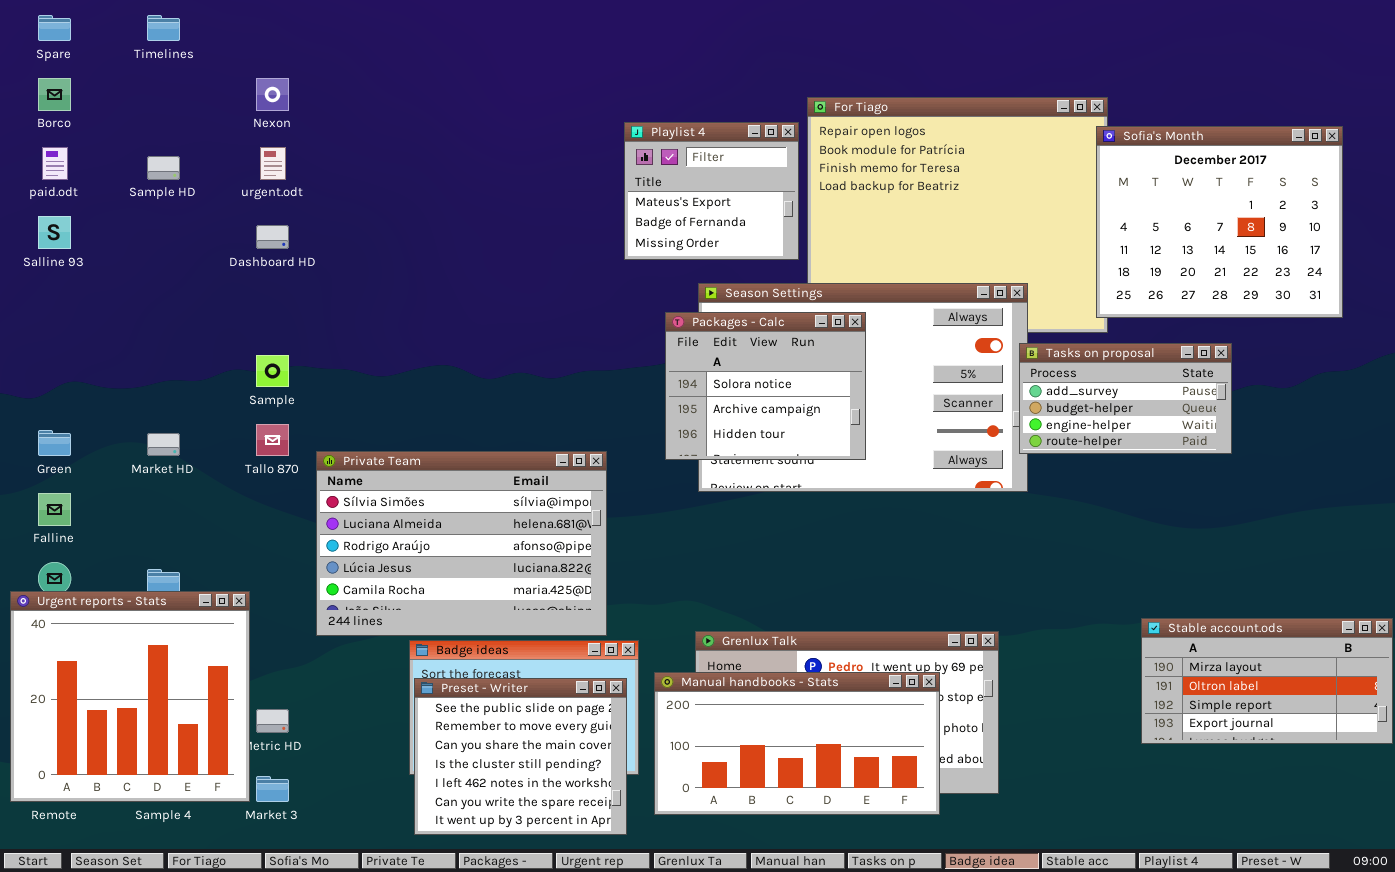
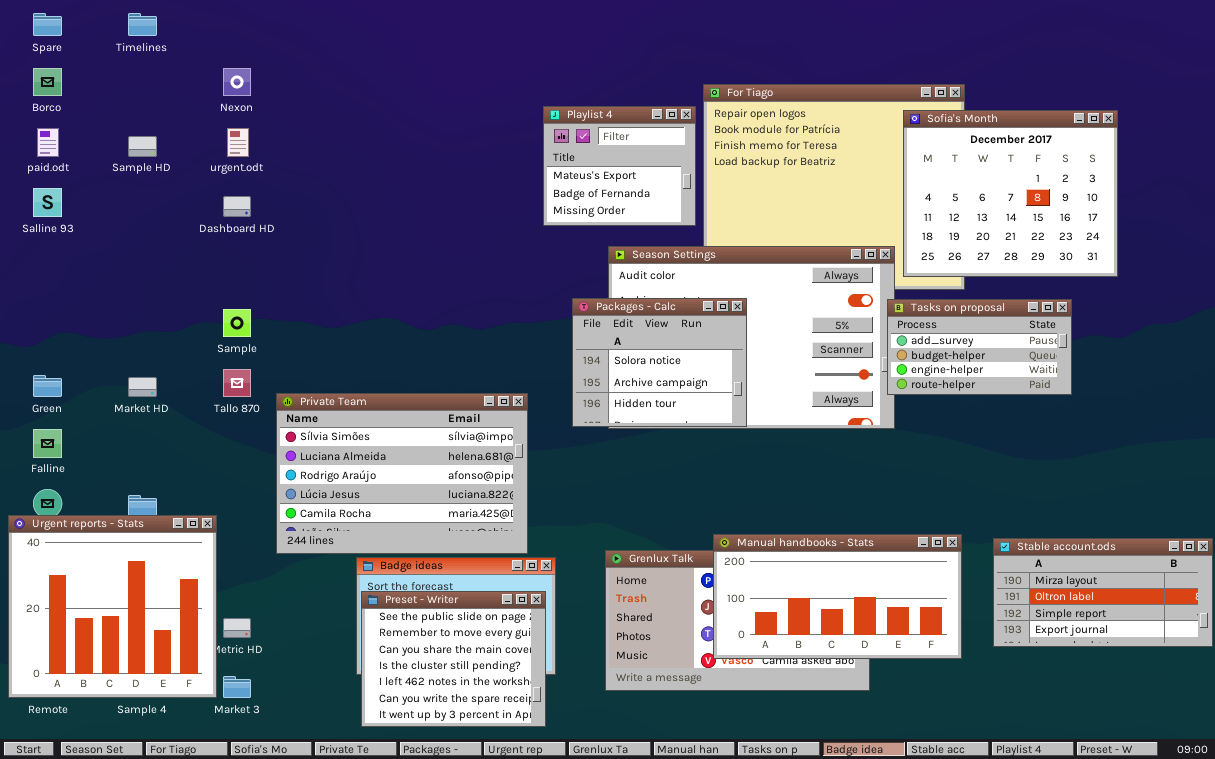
Sofia's Month: [1096,126,1343,318] -> [903,110,1118,277], moved
Packages - Calc: [665,312,866,460] -> [572,298,747,427], moved
Manual handbooks - Stats: [654,672,940,815] -> [713,534,962,659], moved

